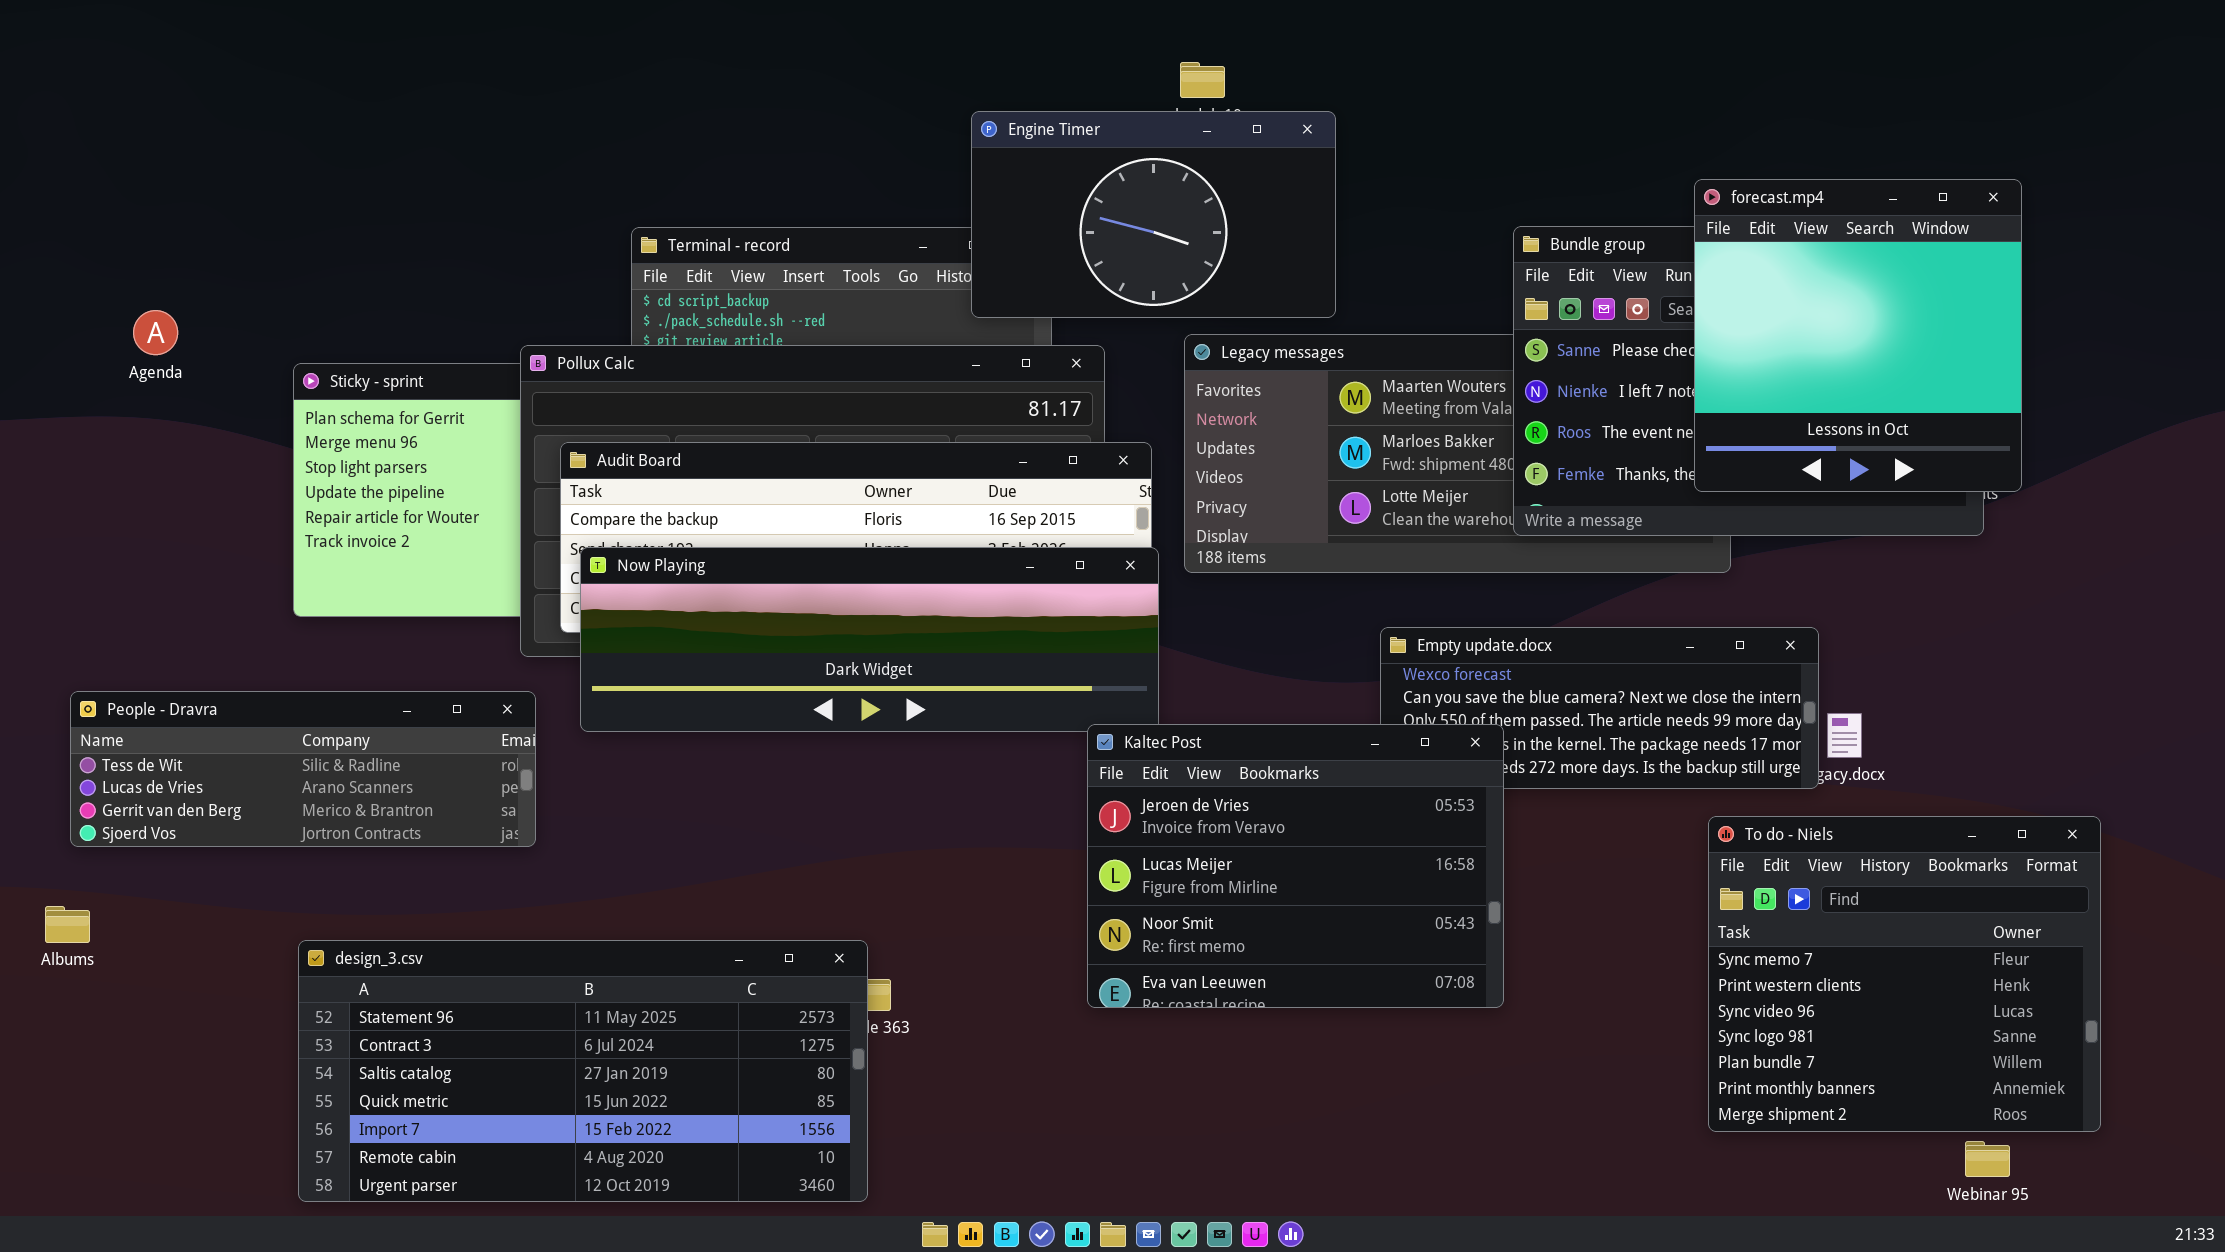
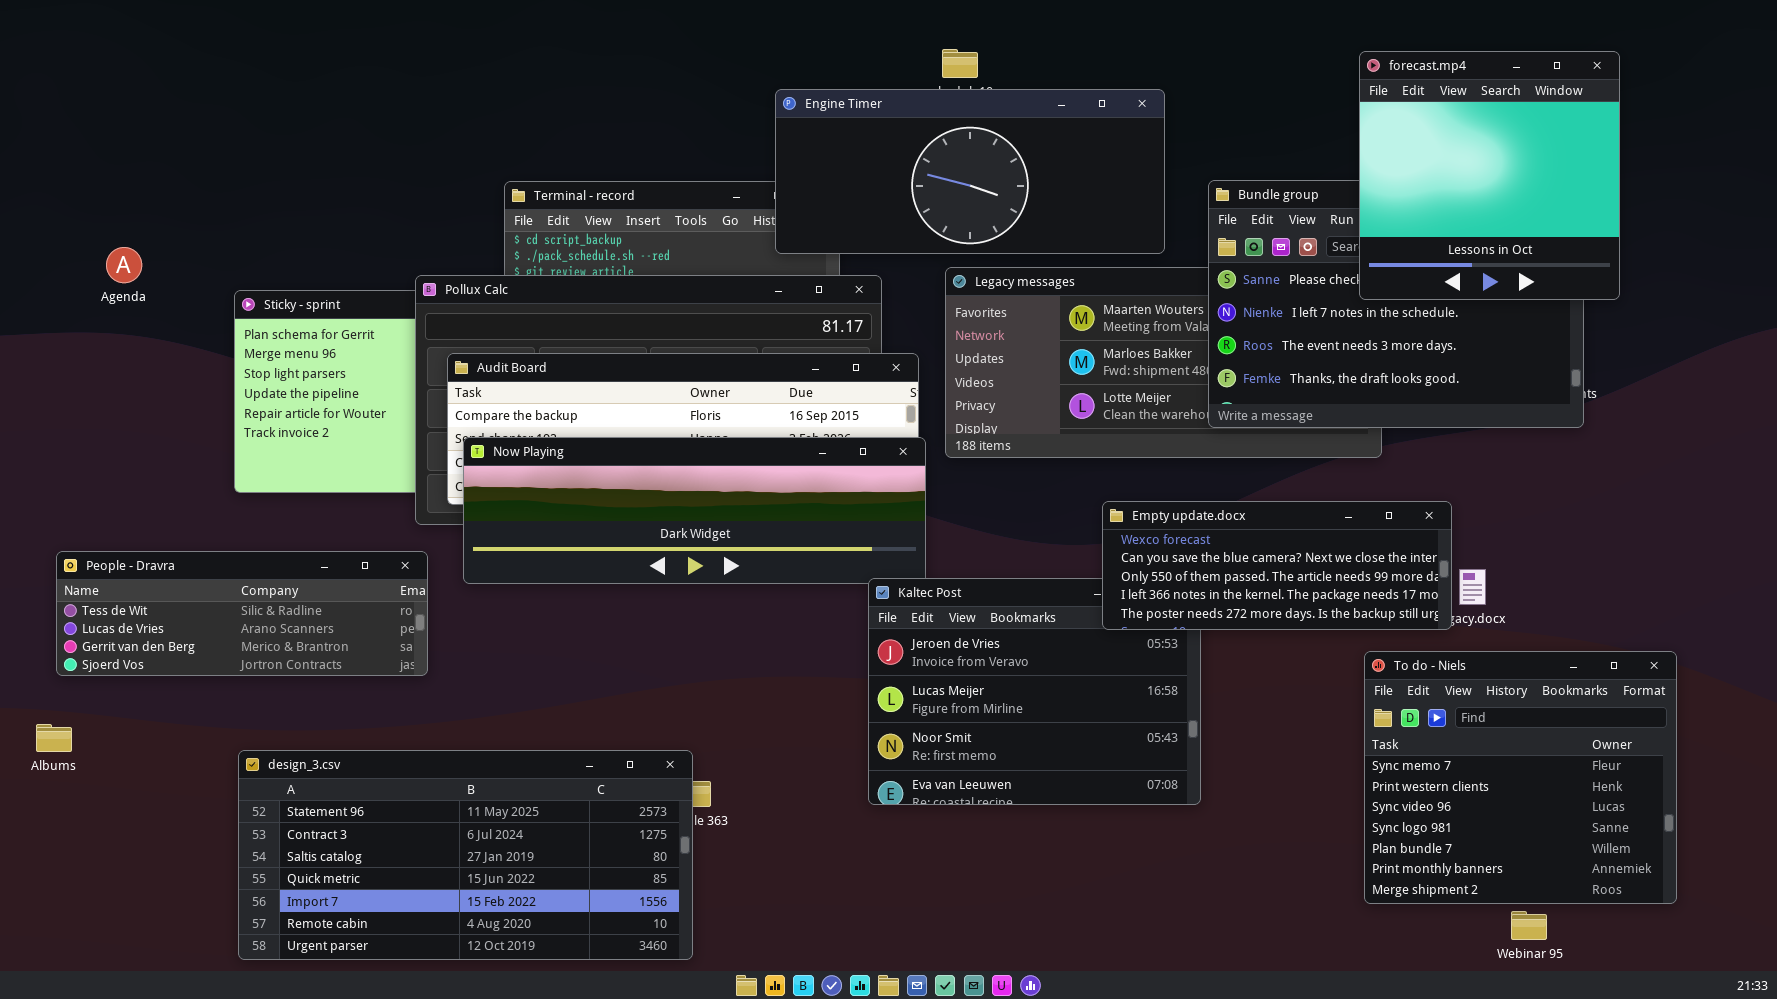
Engine Timer: [971,111,1336,318] -> [775,89,1165,254], resized
forecast.mp4: [1694,179,2022,492] -> [1359,51,1620,300], moved
Empty update.docx: [1380,627,1819,789] -> [1102,501,1452,630], raised
Webinar 95: [1965,1141,2010,1177] -> [1511,911,1547,940], moved

